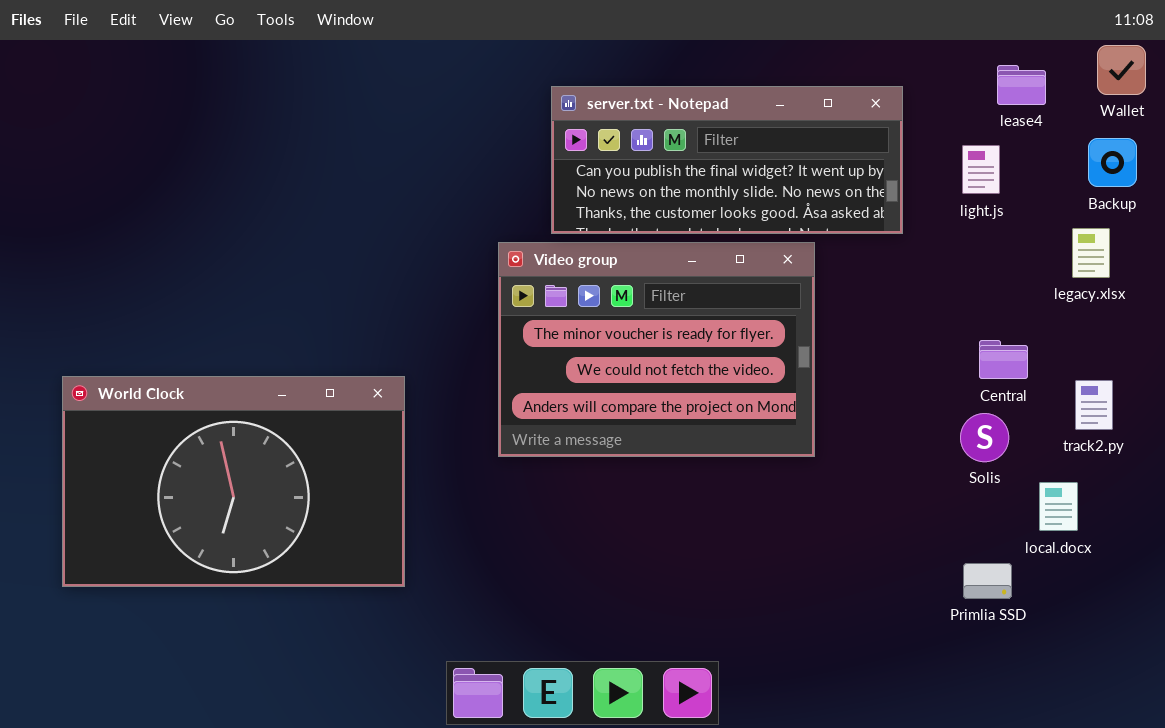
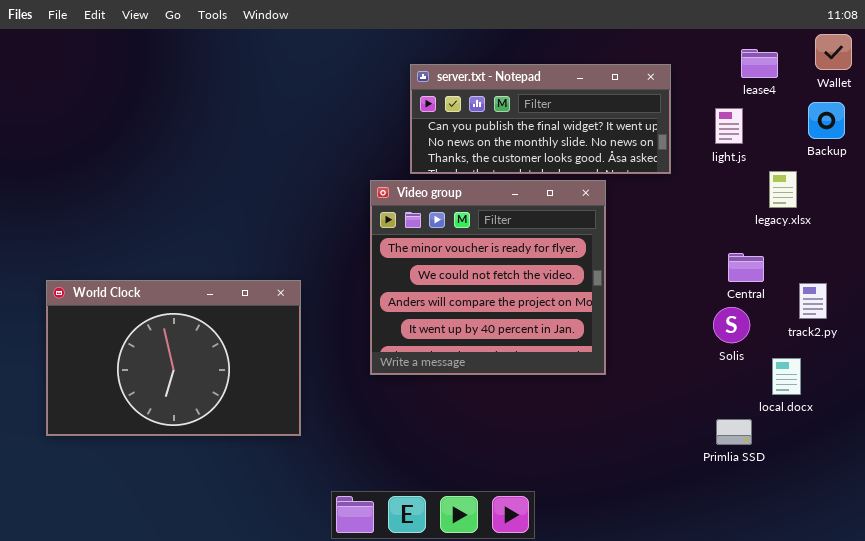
legacy.xlsx: [1072,228,1110,278] -> [769,171,797,208], moved
Video group: [498,242,815,457] -> [370,180,606,375], resized

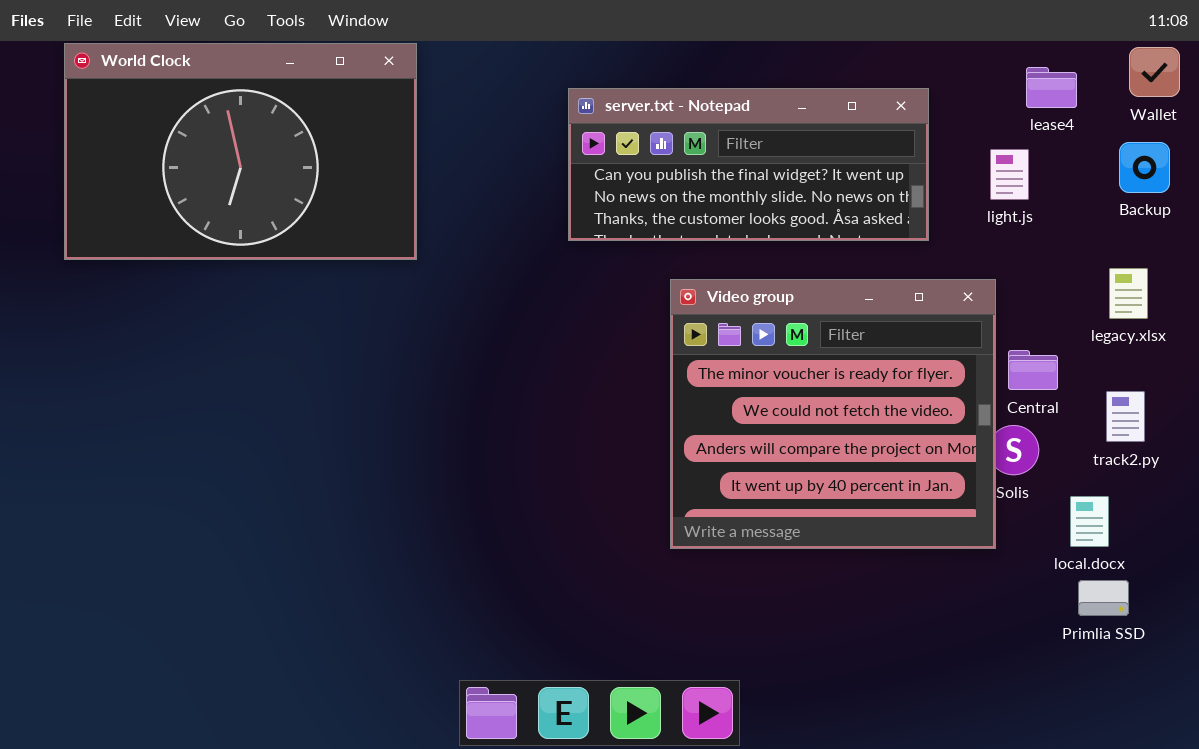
legacy.xlsx: [769,171,797,208] -> [1109,268,1148,319], moved
Video group: [370,180,606,375] -> [670,279,996,549], moved
World Clock: [46,280,301,436] -> [64,43,417,260], moved
Primlia SSD: [716,419,752,445] -> [1078,580,1129,616], moved

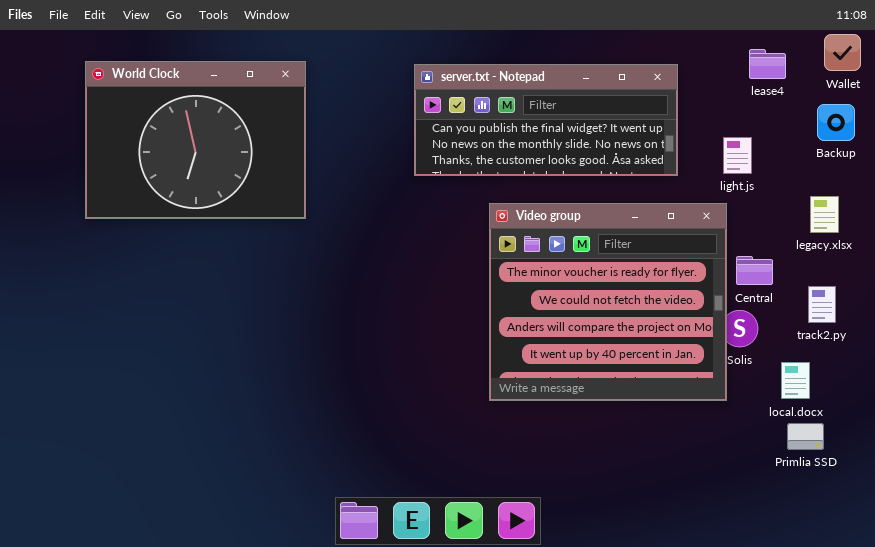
World Clock: [64,43,417,260] -> [85,61,306,219], moved, resized
light.js: [990,149,1029,200] -> [723,137,752,174], moved

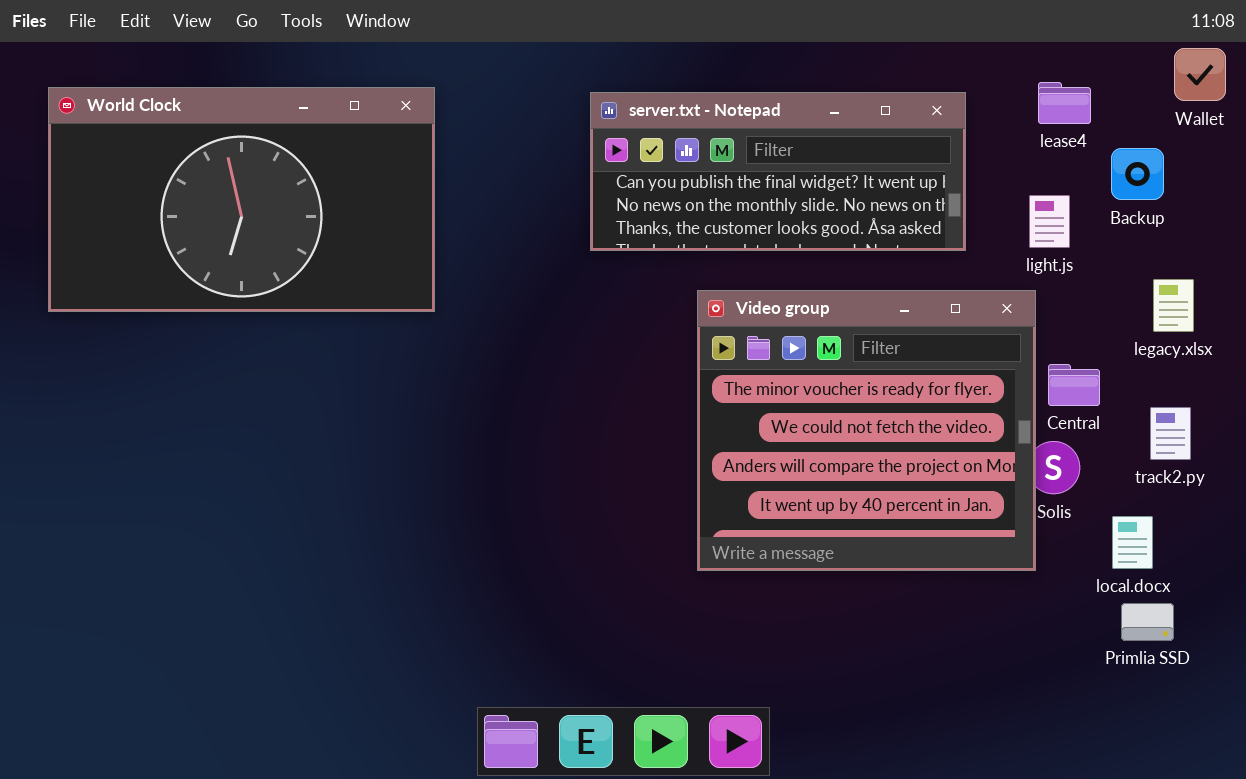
lease4: [749,49,786,79] -> [1038,82,1091,124], moved
World Clock: [85,61,306,219] -> [48,87,435,312], resized
Backup: [817,104,855,141] -> [1111,148,1164,200], moved

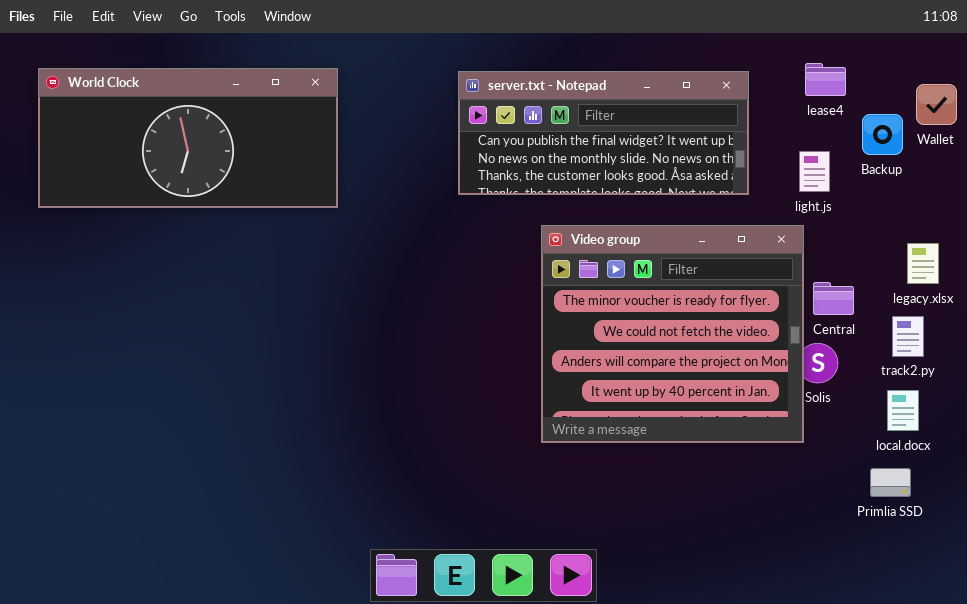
Wallet: [1174,48,1226,101] -> [916,84,957,125], moved
World Clock: [48,87,435,312] -> [38,68,338,208], resized
legacy.xlsx: [1153,279,1194,332] -> [907,243,939,284], moved
local.docx: [1112,516,1153,569] -> [887,390,919,431], moved

